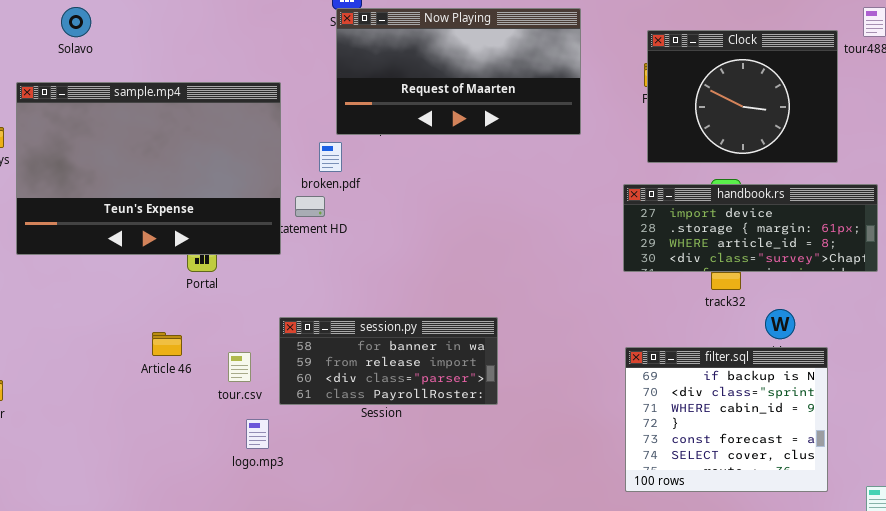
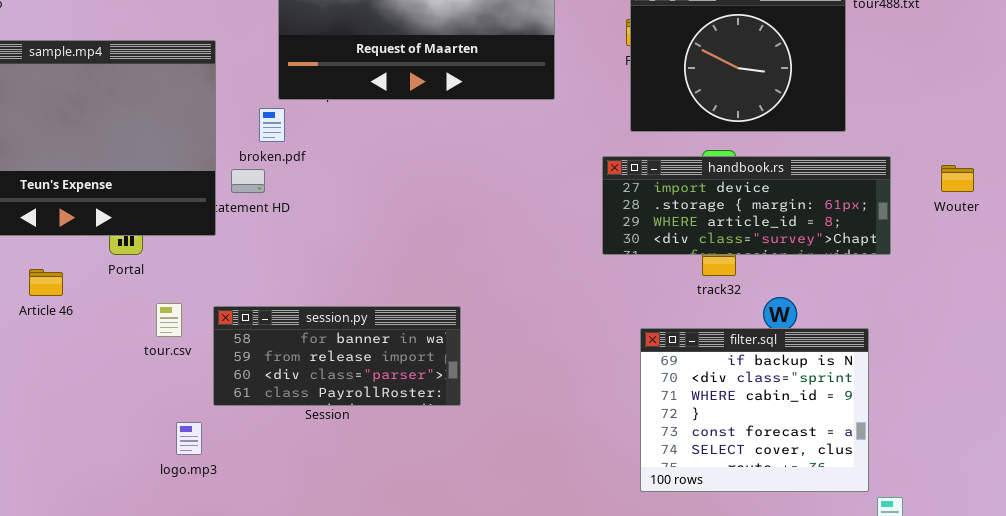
Article 46: [152,332,182,356] -> [29,269,63,296], moved
filter.sql: [625,347,828,492] -> [640,328,869,492], moved
tour.csv: [228,352,251,382] -> [156,303,182,337], moved

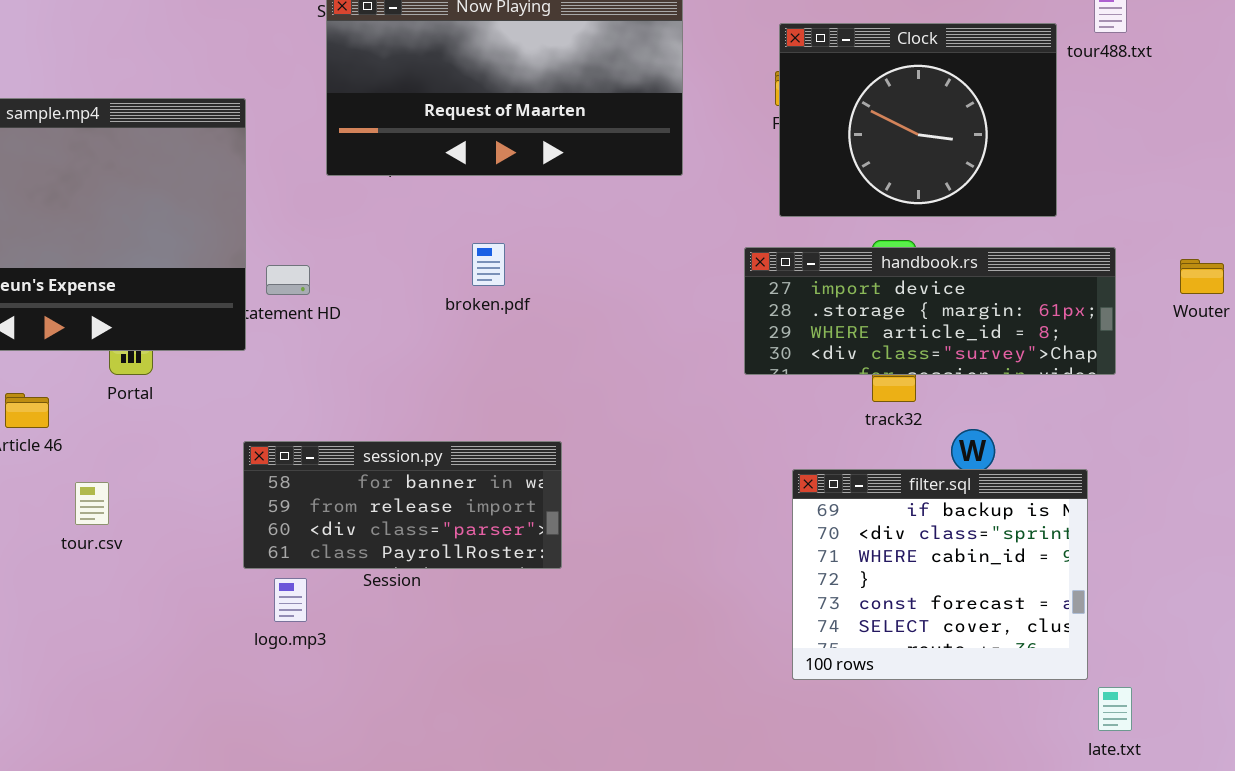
broken.pdf: [259,108,285,142] -> [472,243,505,286], moved
tour.csv: [156,303,182,337] -> [75,482,109,525], moved
logo.mp3: [176,422,202,455] -> [274,578,307,622], moved

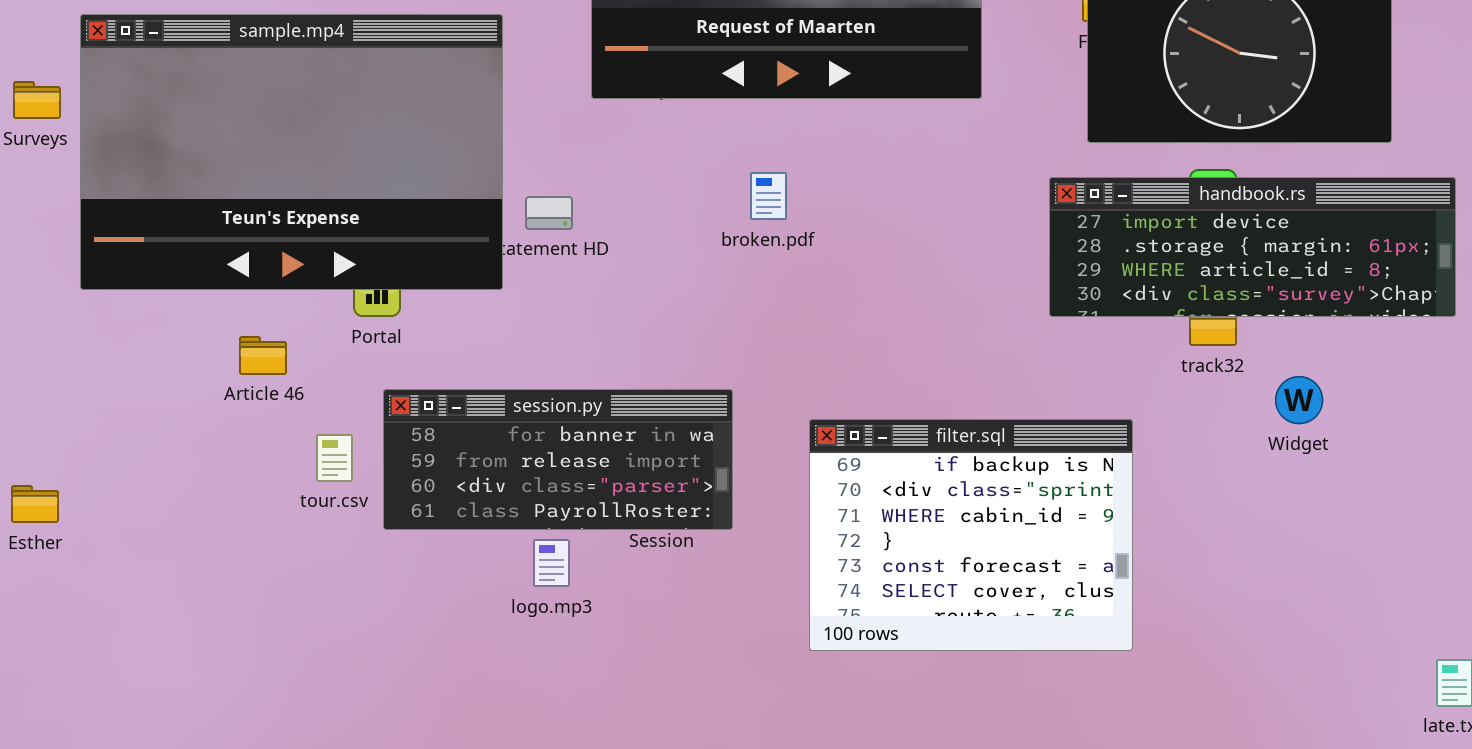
session.py: [243,441,562,569] -> [383,389,733,530], moved
filter.sql: [792,469,1088,680] -> [809,419,1133,651], moved

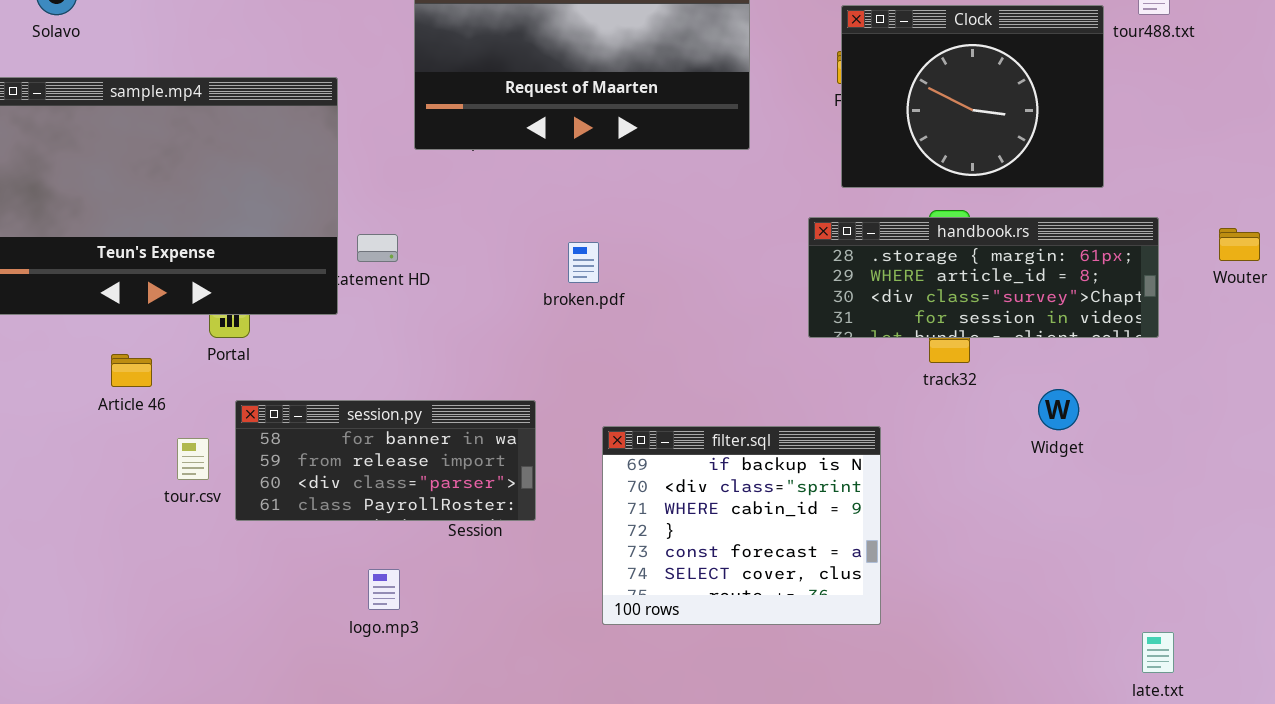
broken.pdf: [750,172,787,220] -> [568,242,599,283], moved
handbook.rs: [1049,177,1456,317] -> [808,217,1159,338], scrolled down 1 row
Widget: [1275,376,1323,424] -> [1038,389,1079,430], moved
logo.mp3: [533,539,570,587] -> [368,569,400,610], moved

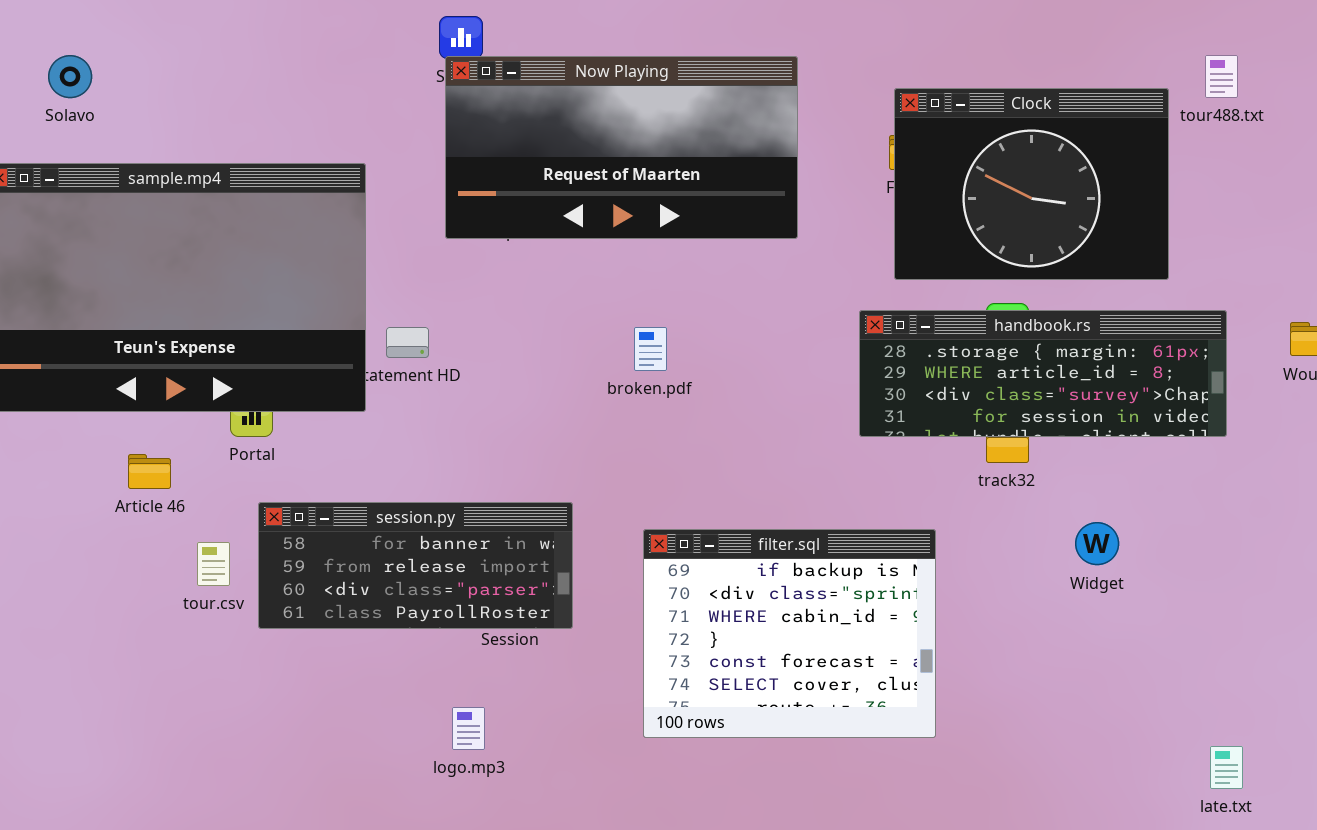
broken.pdf: [568,242,599,283] -> [634,327,667,371], moved
Widget: [1038,389,1079,430] -> [1075,522,1119,565], moved
logo.mp3: [368,569,400,610] -> [452,707,485,750], moved

